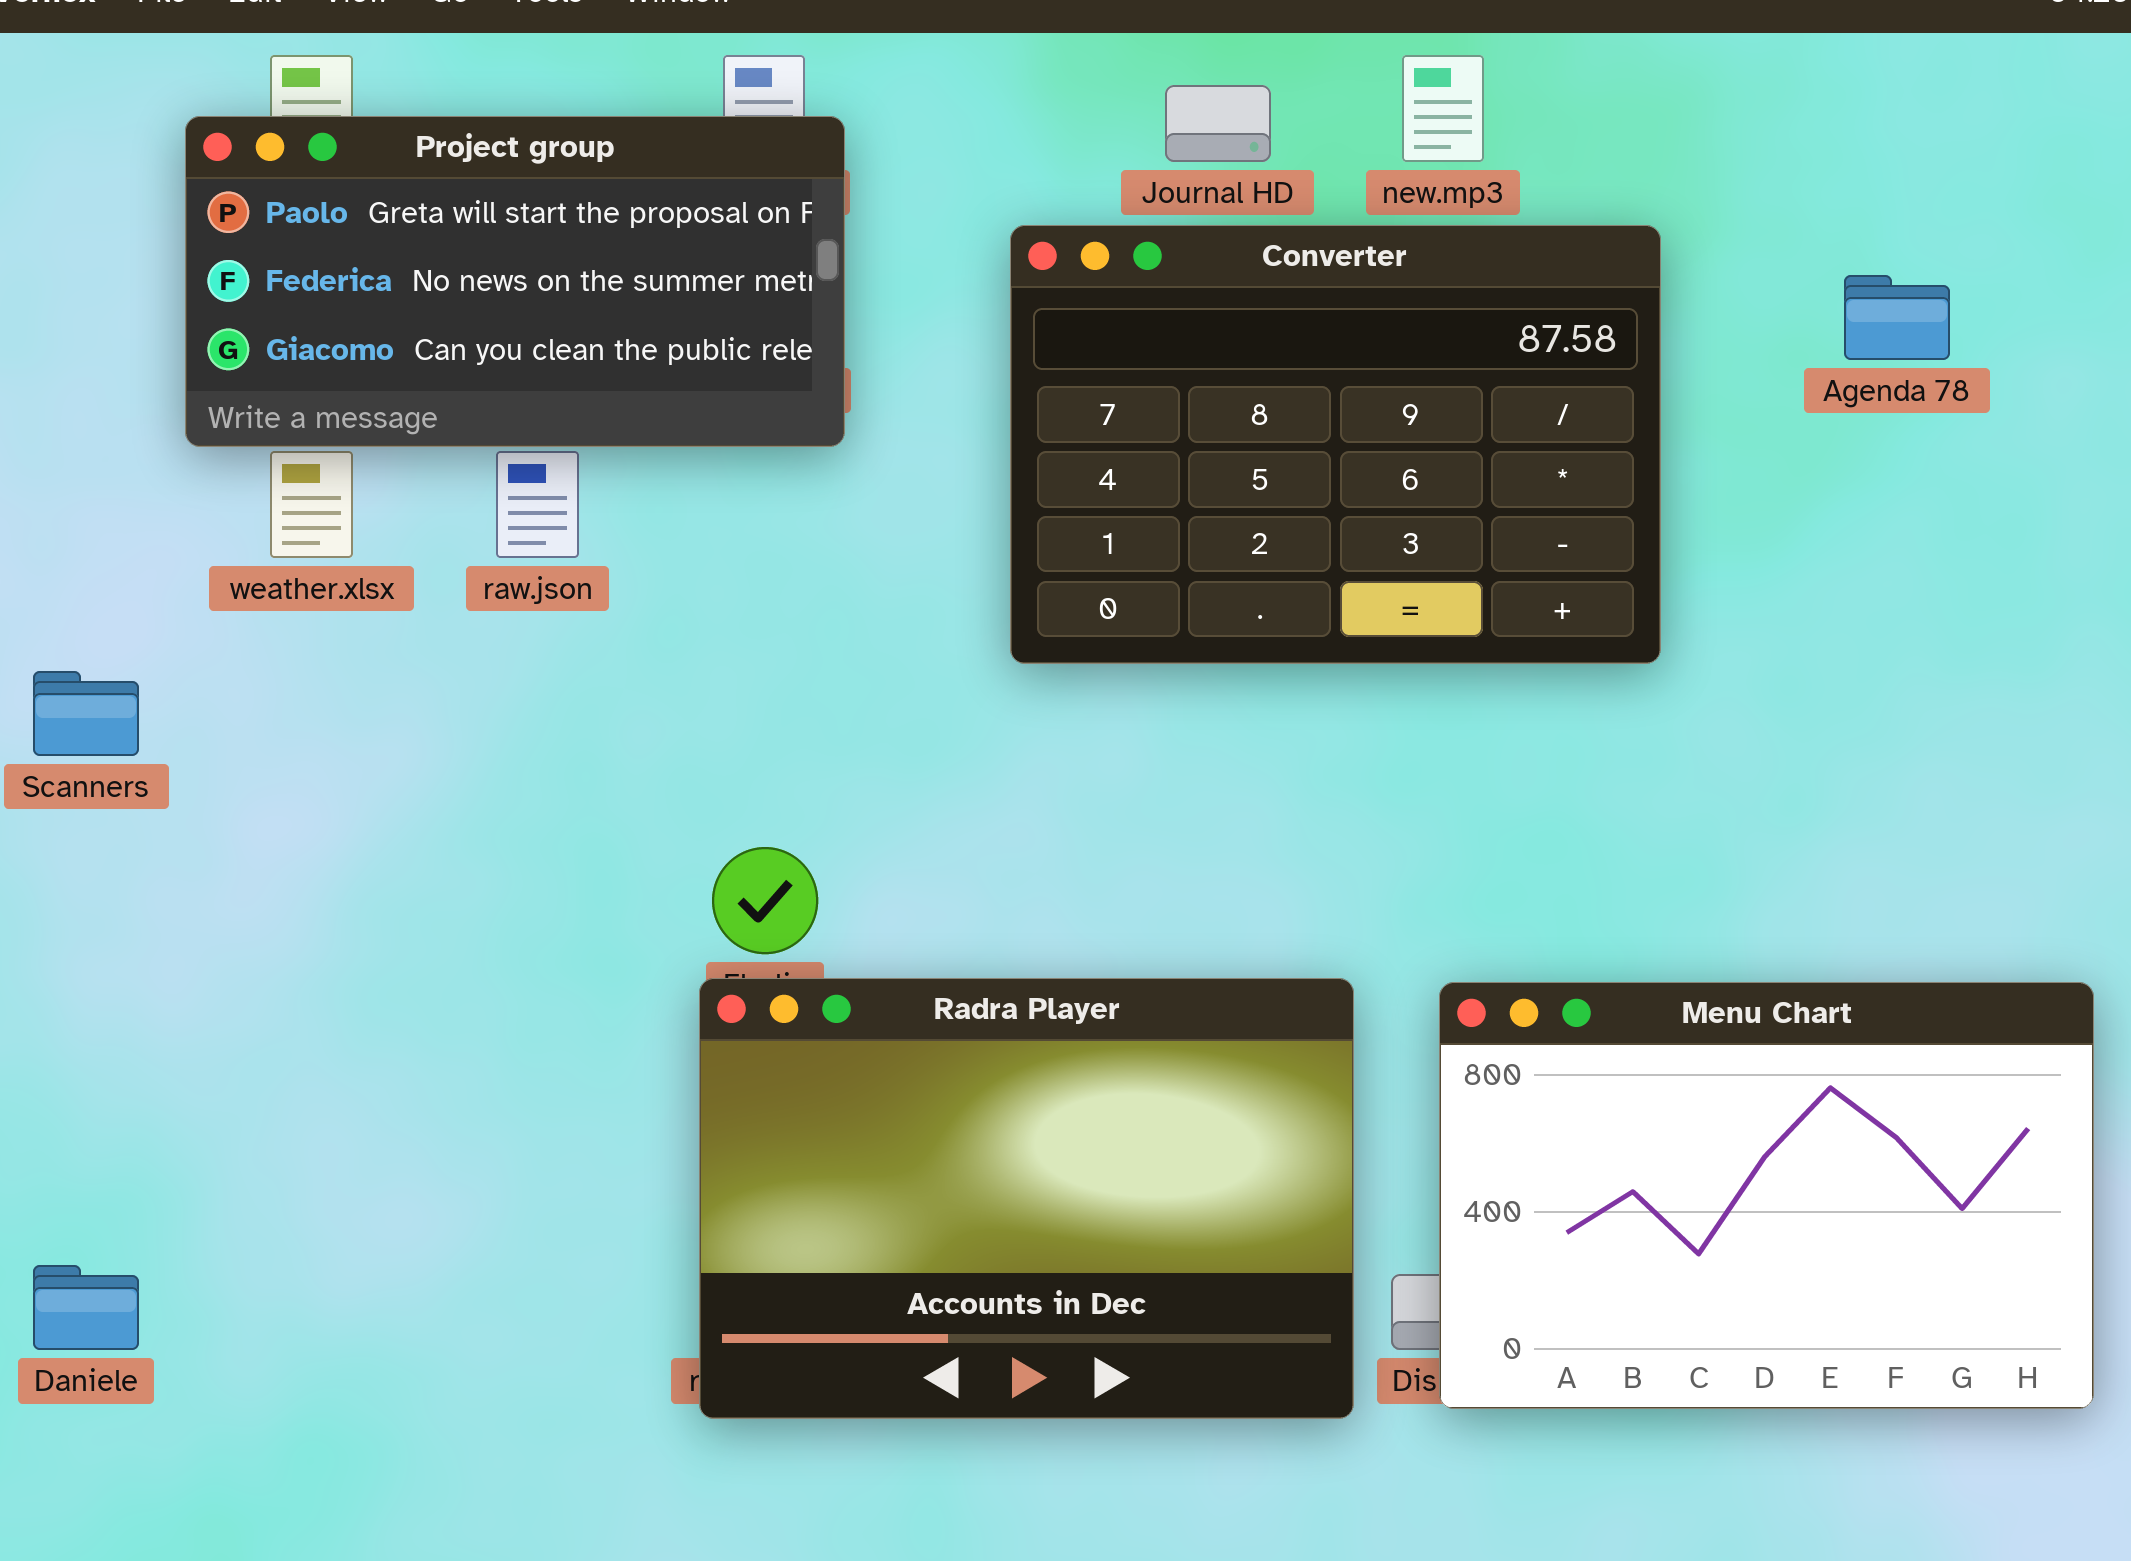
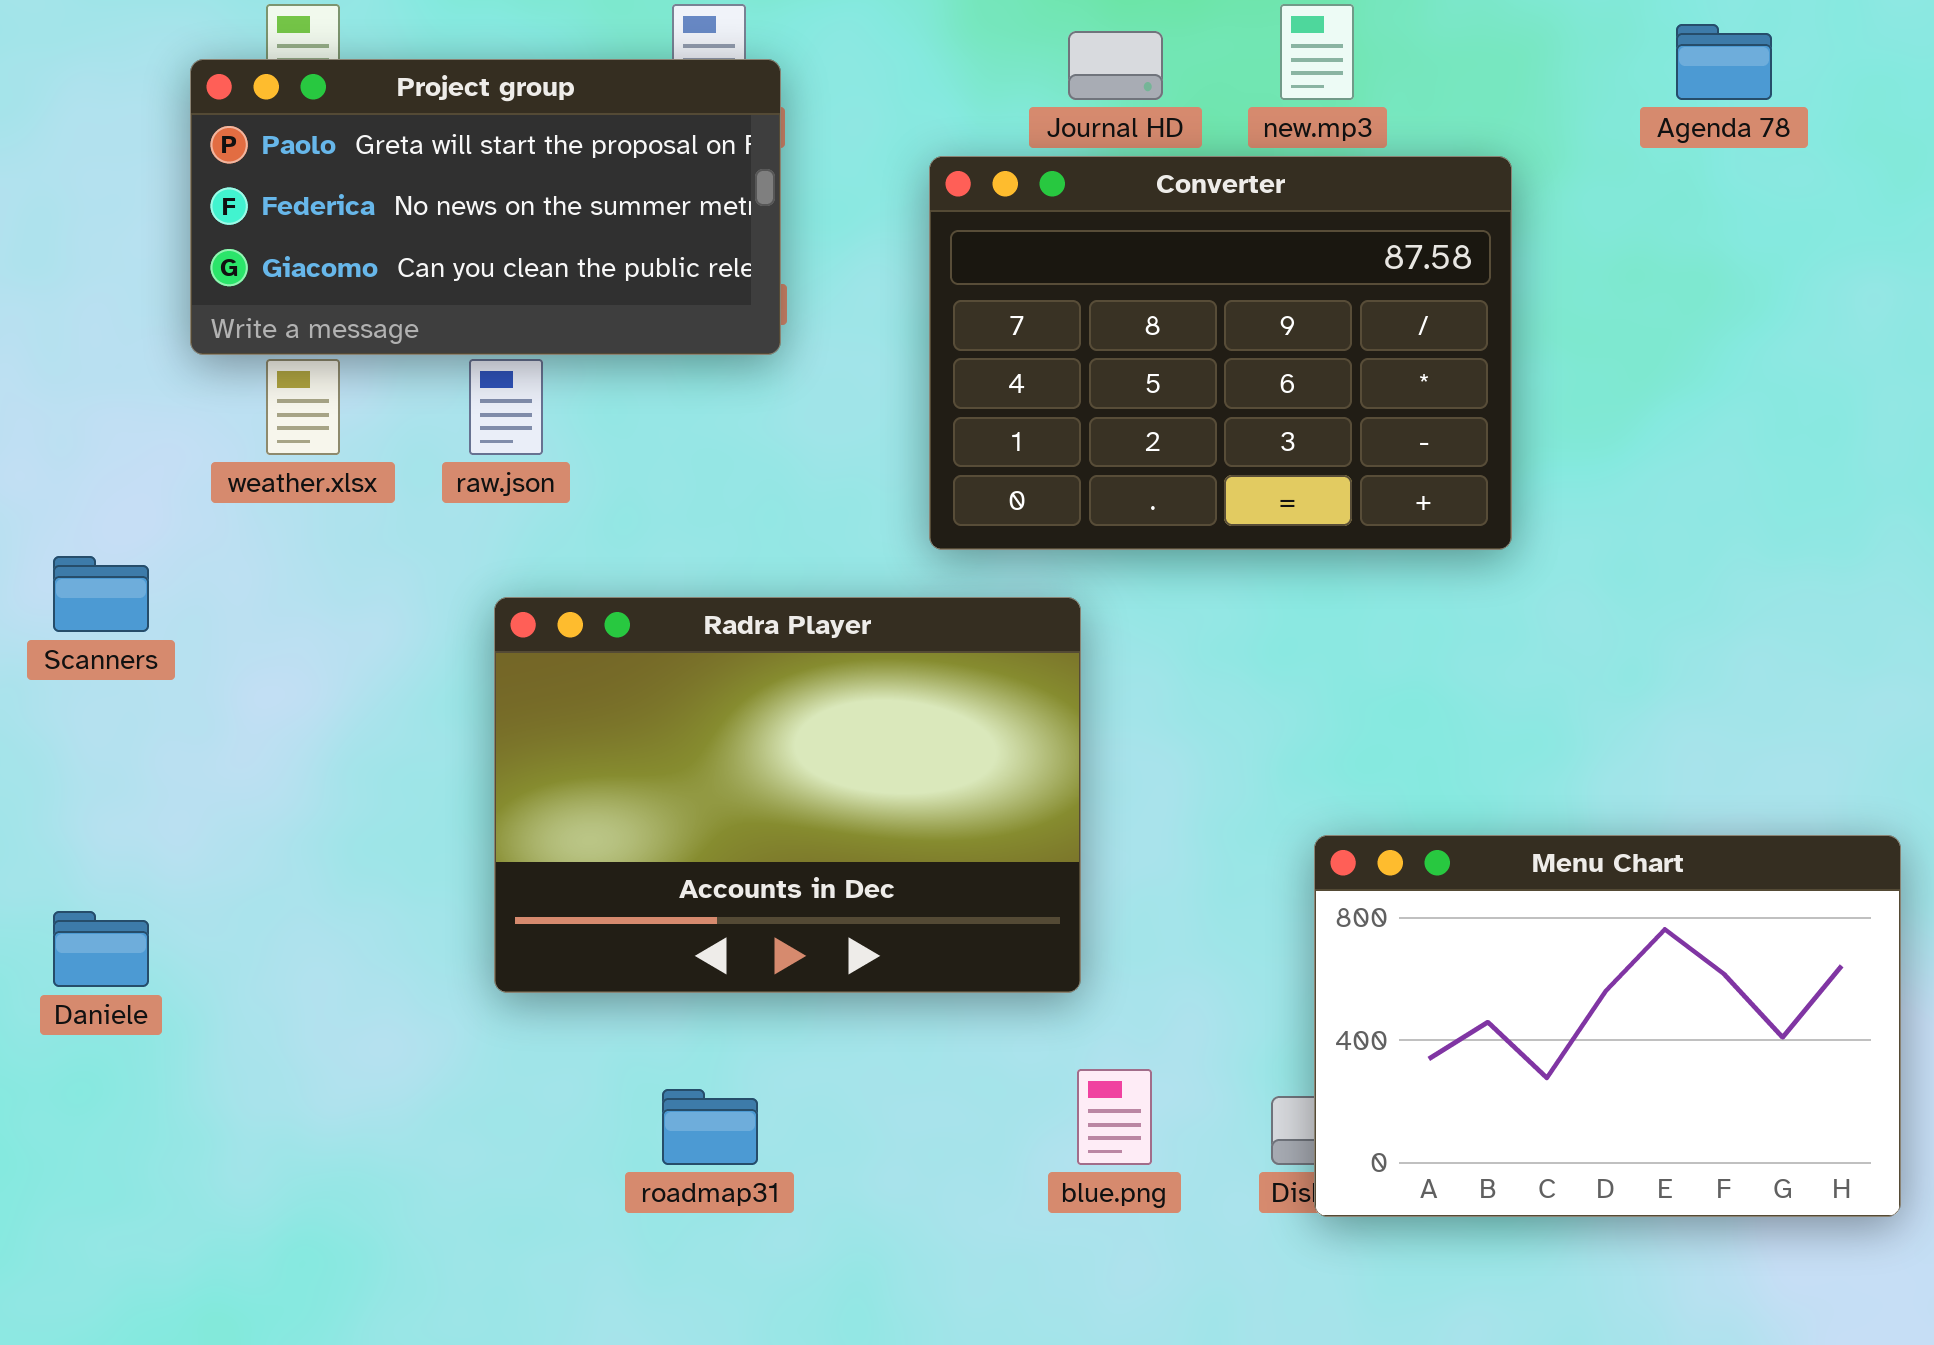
Agenda 78: [1844,275,1950,360] -> [1676,24,1772,100], moved
Radra Player: [699,978,1354,1419] -> [494,597,1081,993], moved
Daniele: [33,1265,139,1350] -> [53,911,149,987], moved

